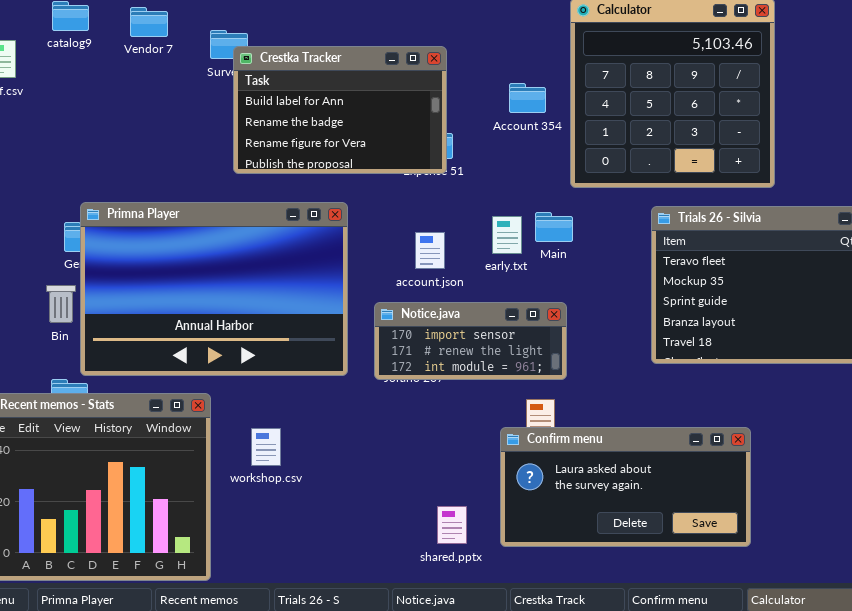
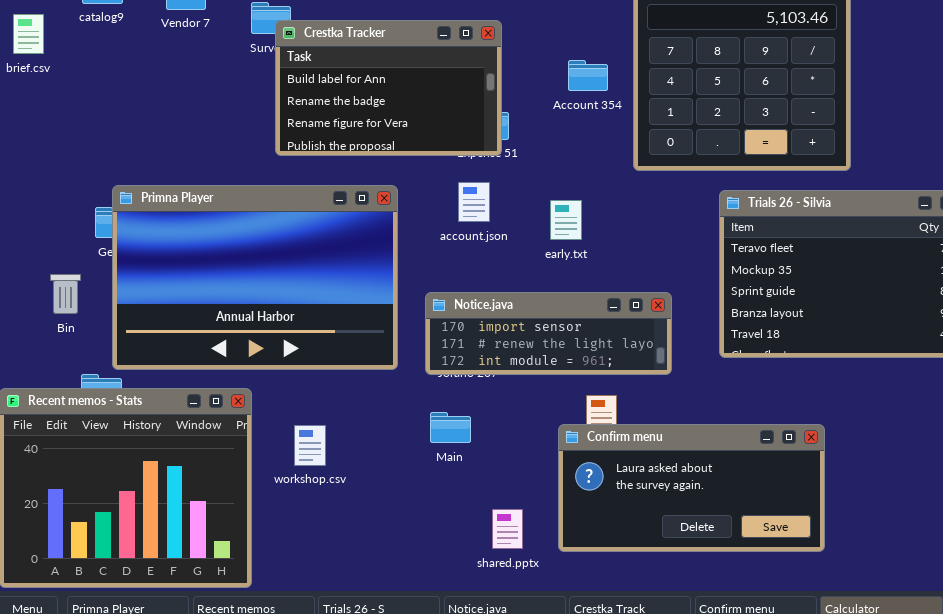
Main: [535,212,573,242] -> [430,412,471,443], moved
account.json: [415,232,445,269] -> [458,182,490,222], moved
Bin: [46,285,76,323] -> [50,274,81,314], moved
Notice.java: [374,302,567,380] -> [425,292,672,375], resized

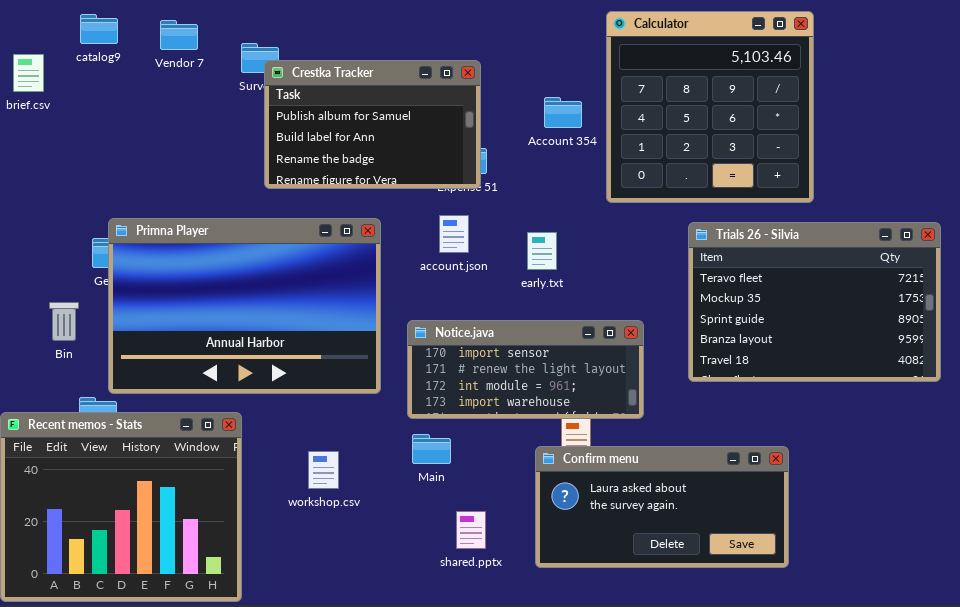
Crestka Tracker: [275,20,502,156] -> [264,60,481,189], scrolled up 1 row
Notice.java: [425,292,672,375] -> [407,320,644,419], resized
workshop.csv: [294,425,326,466] -> [308,451,339,489], moved
shared.pptx: [492,509,523,549] -> [456,511,486,549], moved

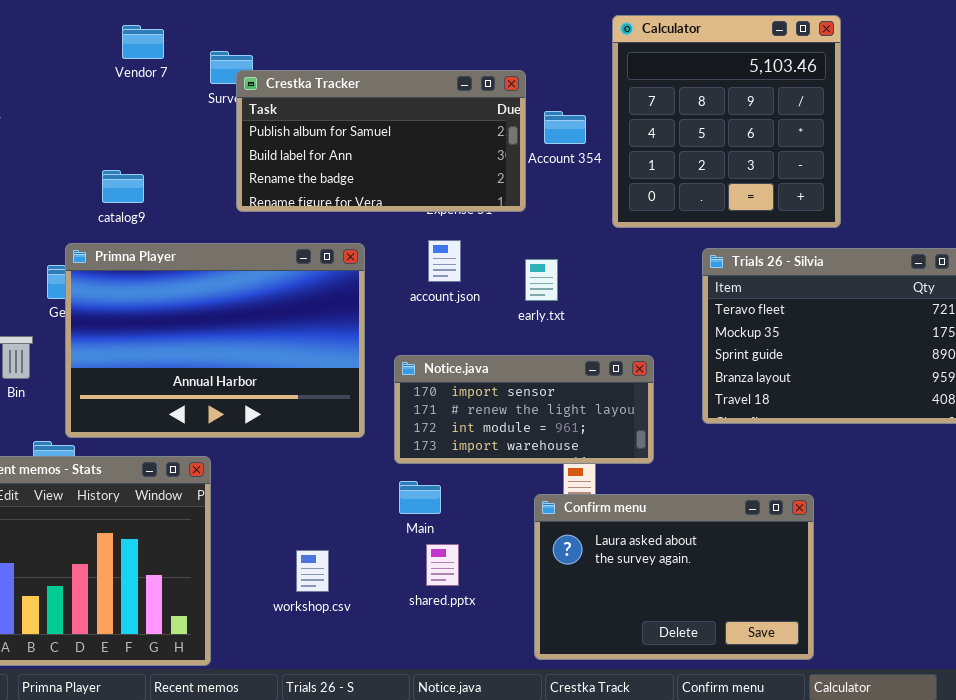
catalog9: [80,14,118,44] -> [102,170,144,203], moved
Crestka Tracker: [264,60,481,189] -> [236,70,526,212], resized
Confirm menu: [535,446,789,568] -> [534,494,814,660], resized
workshop.csv: [308,451,339,489] -> [296,550,329,592], moved
shared.pptx: [456,511,486,549] -> [426,544,459,586], moved

